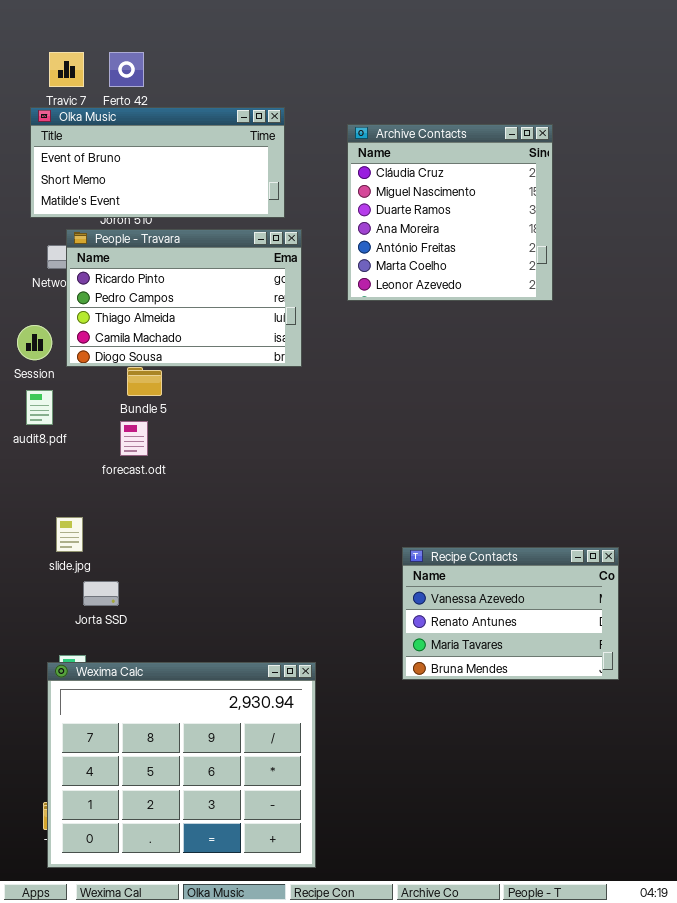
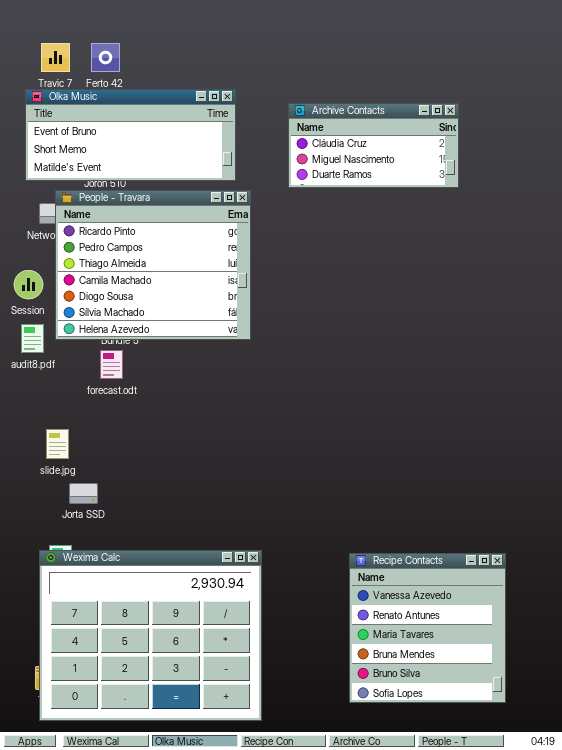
Archive Contacts: [347,124,553,301] -> [288,103,459,188], resized
People - Travara: [66,229,302,367] -> [55,190,251,340], resized
Recipe Contacts: [402,547,619,680] -> [349,553,506,703], moved, resized

